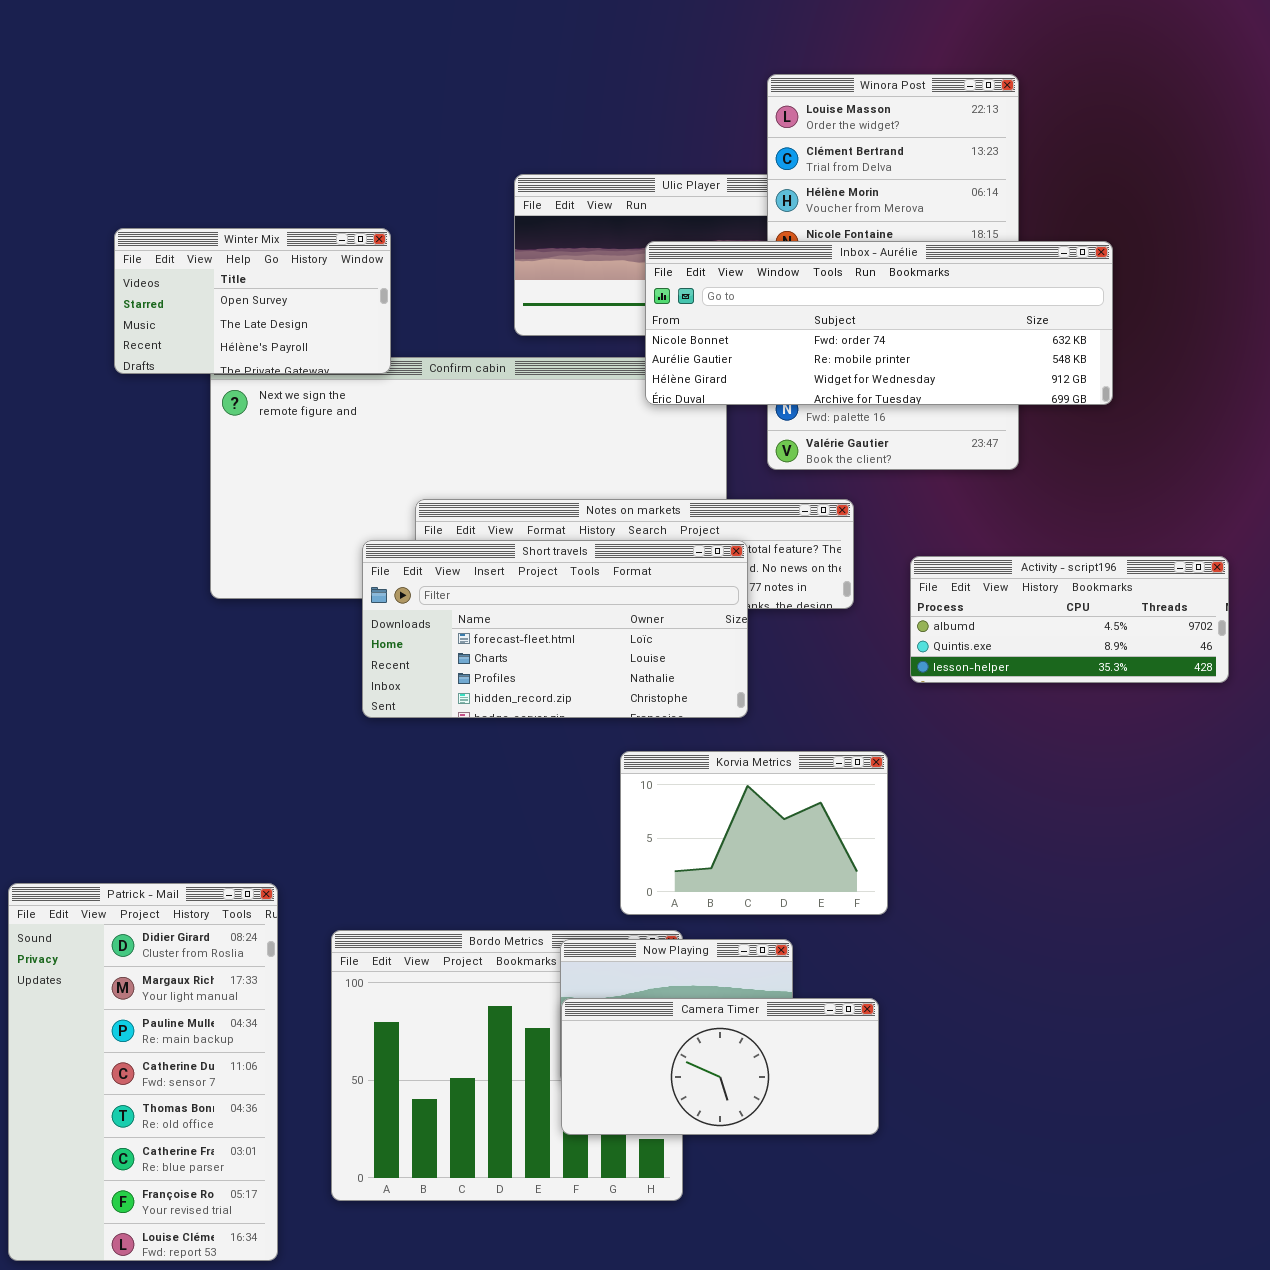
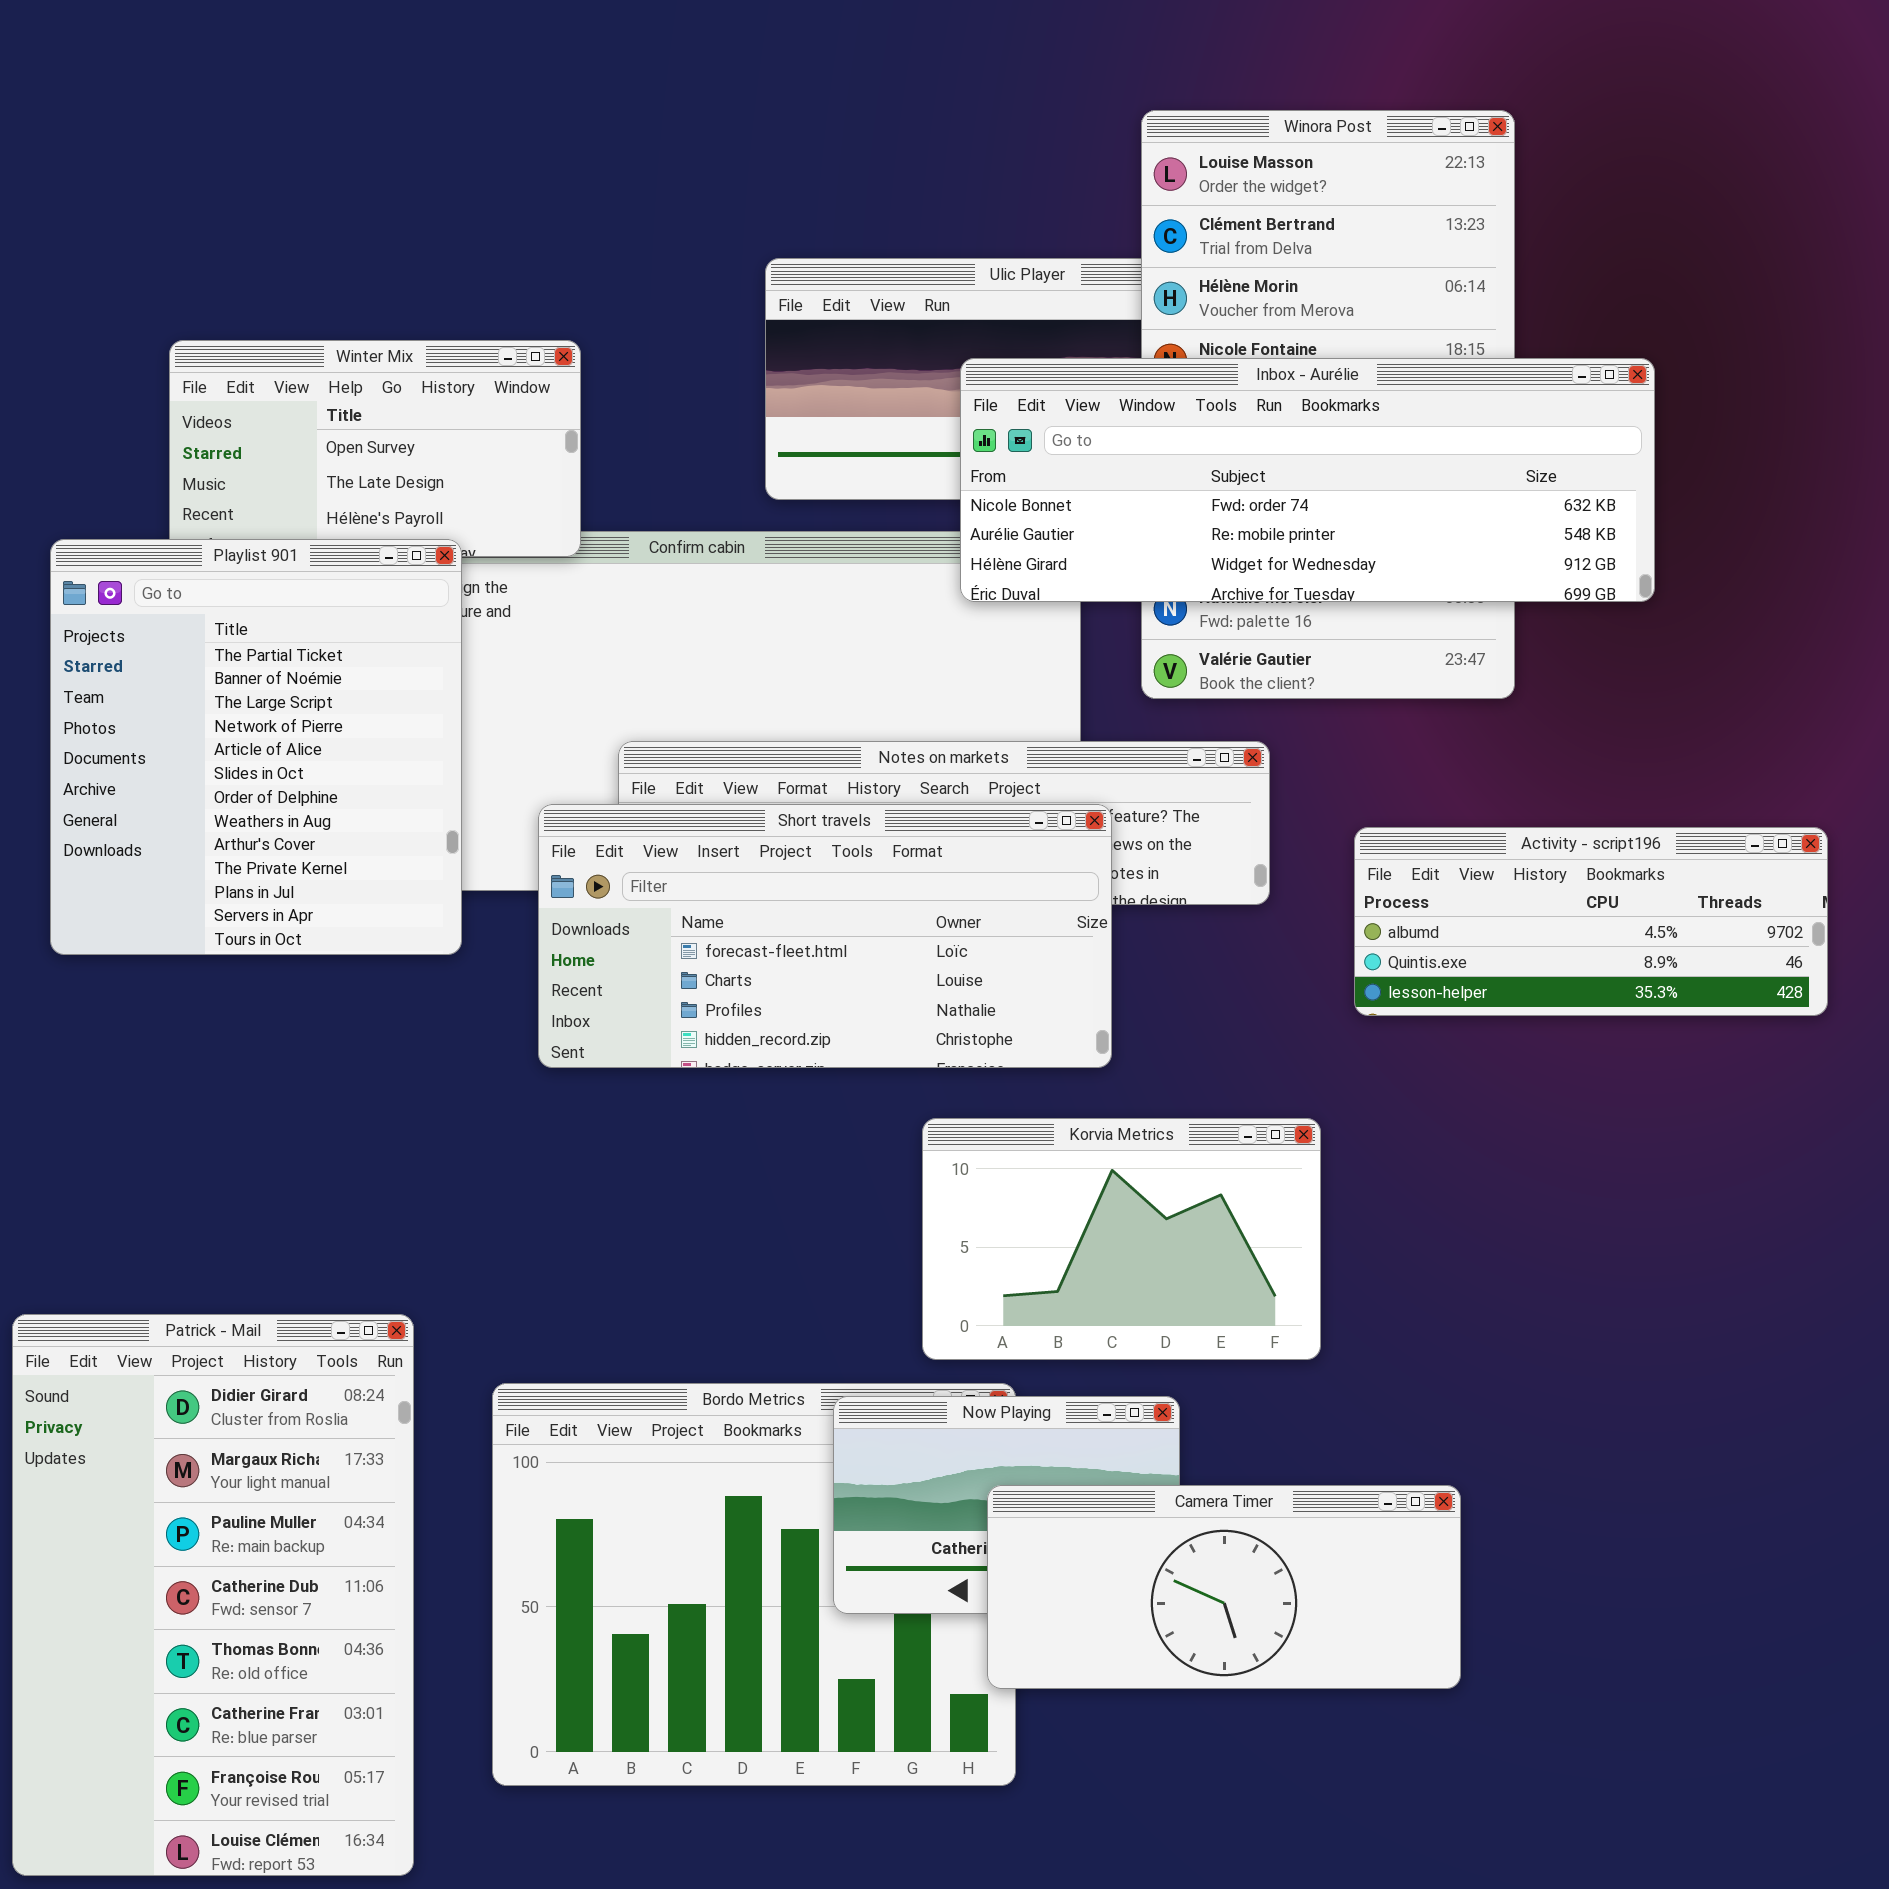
Playlist 901: none -> [50,539,462,955], opened
Camera Timer: [561,998,879,1135] -> [987,1485,1461,1689], moved

